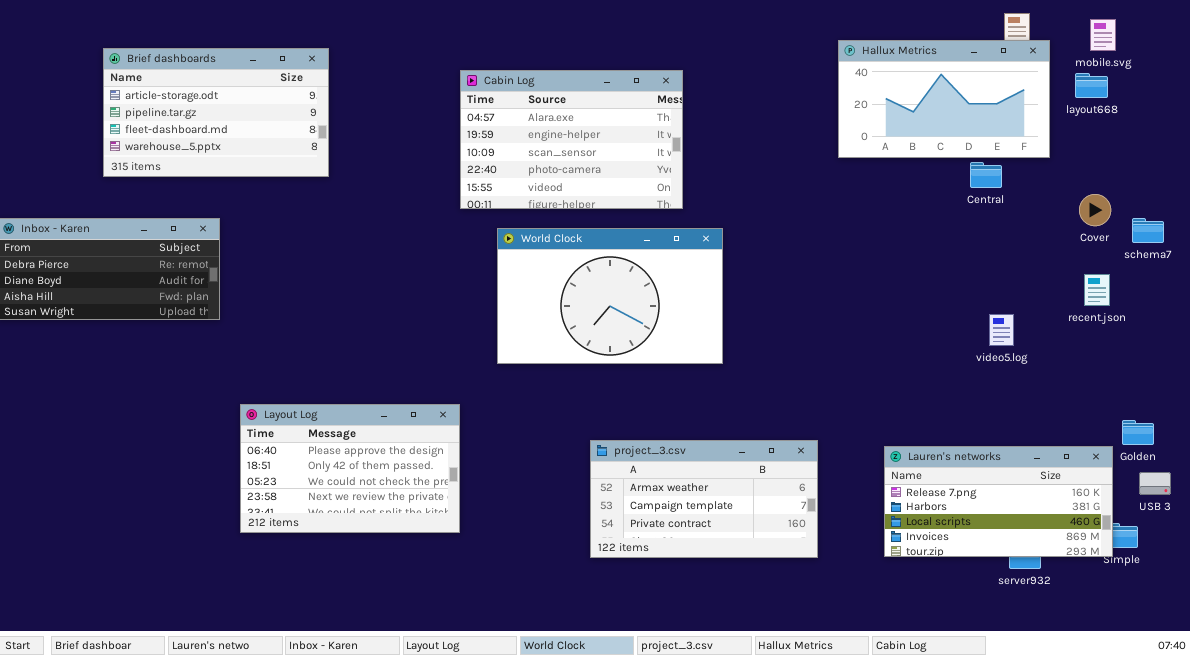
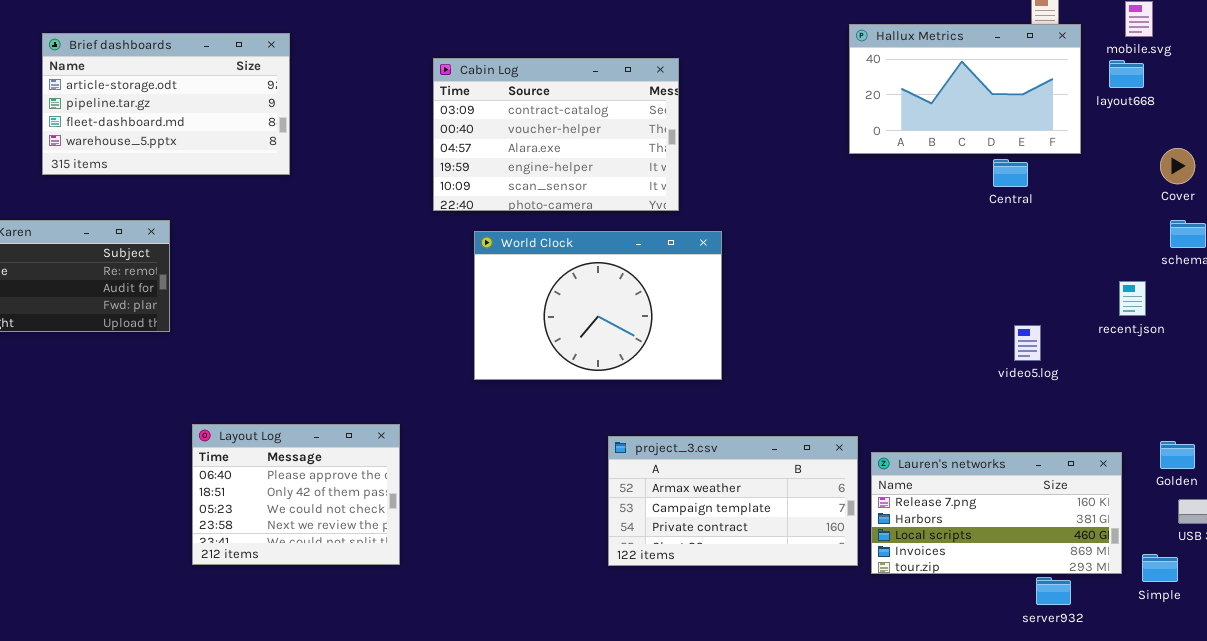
Cabin Log: [460,70,683,209] -> [433,58,679,211], scrolled up 2 rows
Cover: [1079,194,1111,226] -> [1160,148,1195,184], moved
Layout Log: [240,404,460,533] -> [192,424,400,565], resized
project_3.csv: [590,440,818,558] -> [608,436,858,566], moved
Lauren's networks: [884,446,1113,557] -> [871,452,1122,574], moved

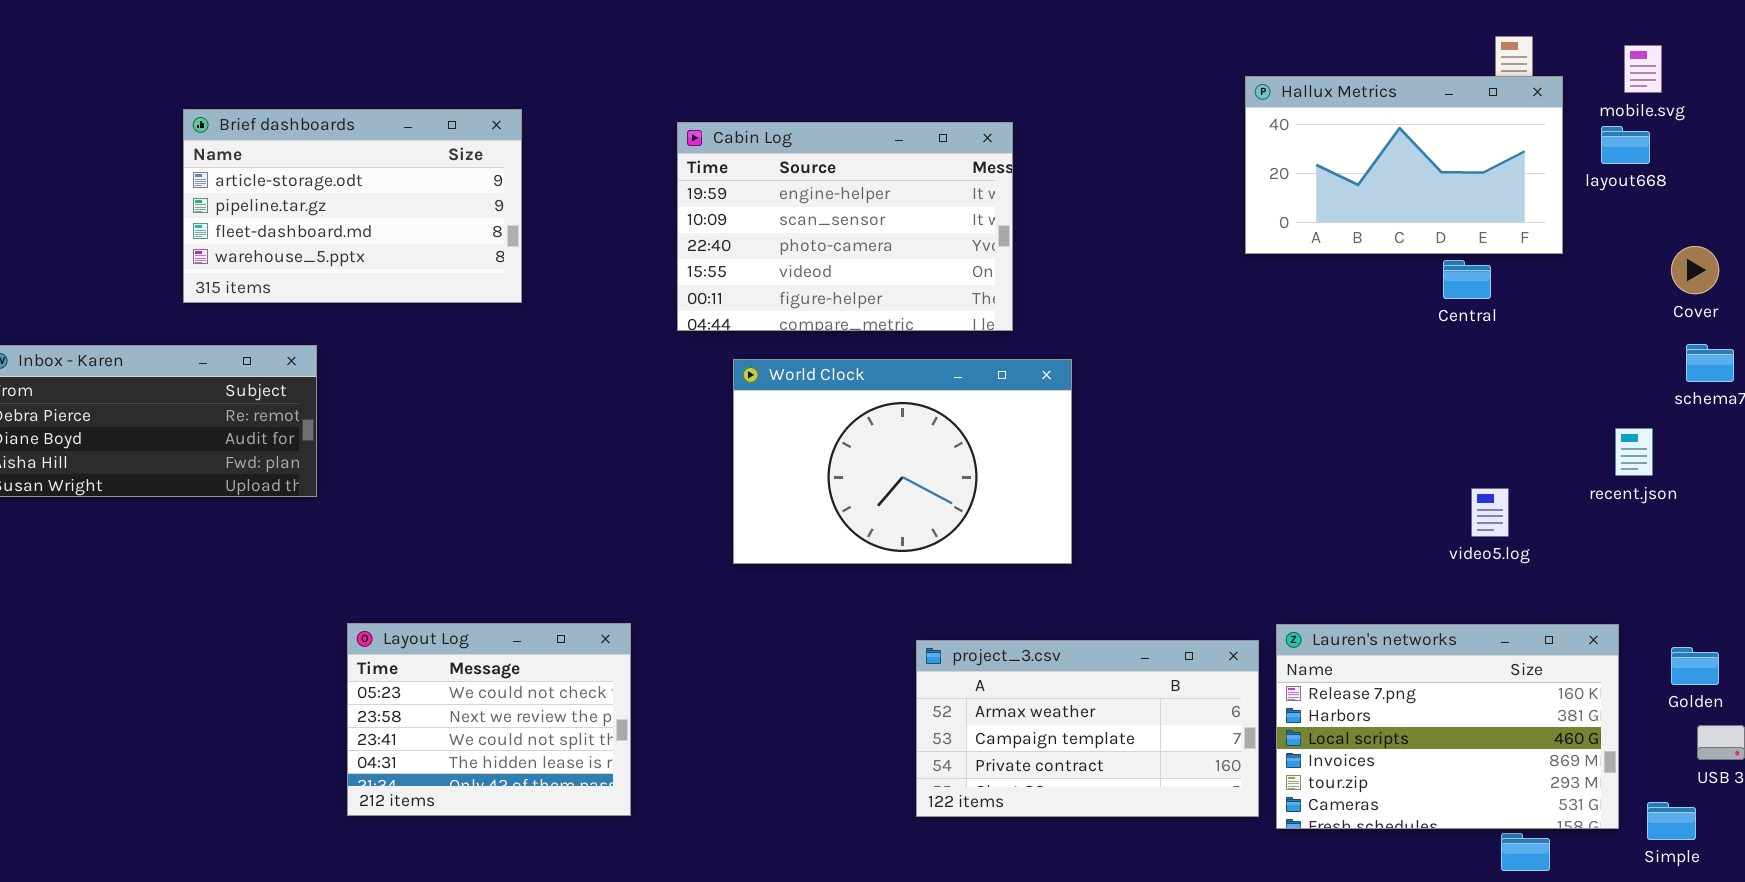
Brief dashboards: [42,33,290,175] -> [183,109,522,303], moved
Cabin Log: [433,58,679,211] -> [677,122,1013,331], scrolled down 3 rows
Layout Log: [192,424,400,565] -> [347,623,631,816], scrolled down 2 rows
Lauren's networks: [871,452,1122,574] -> [1276,624,1619,829], resized

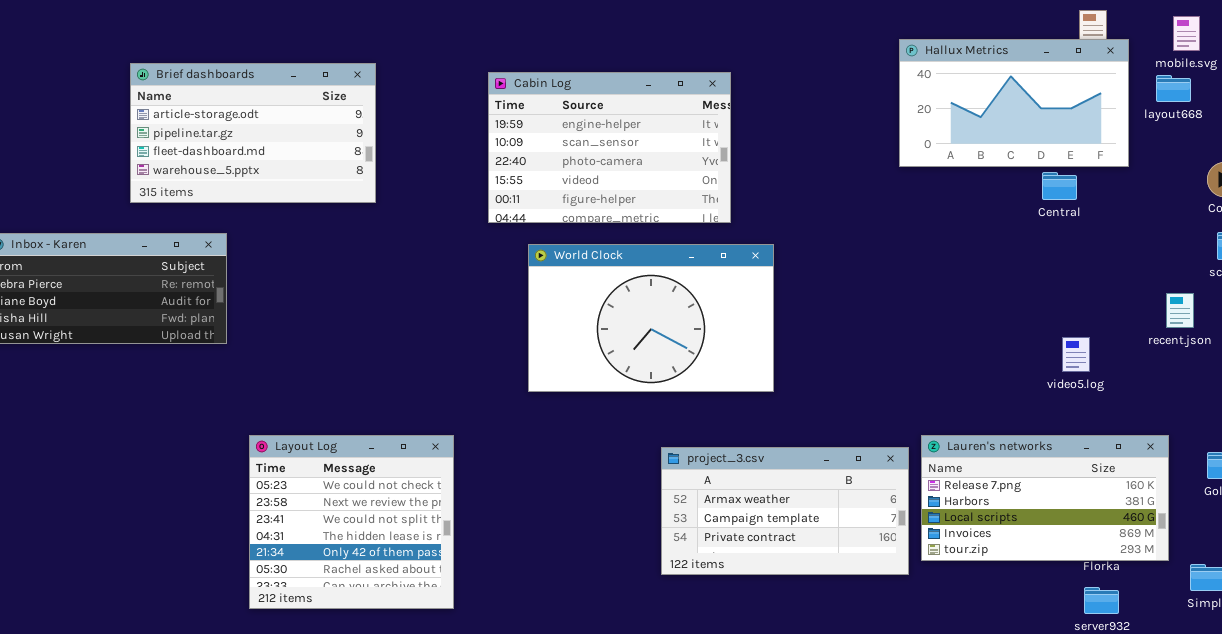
Layout Log: [347,623,631,816] -> [249,435,454,609], resized
Lauren's networks: [1276,624,1619,829] -> [921,435,1169,561], resized

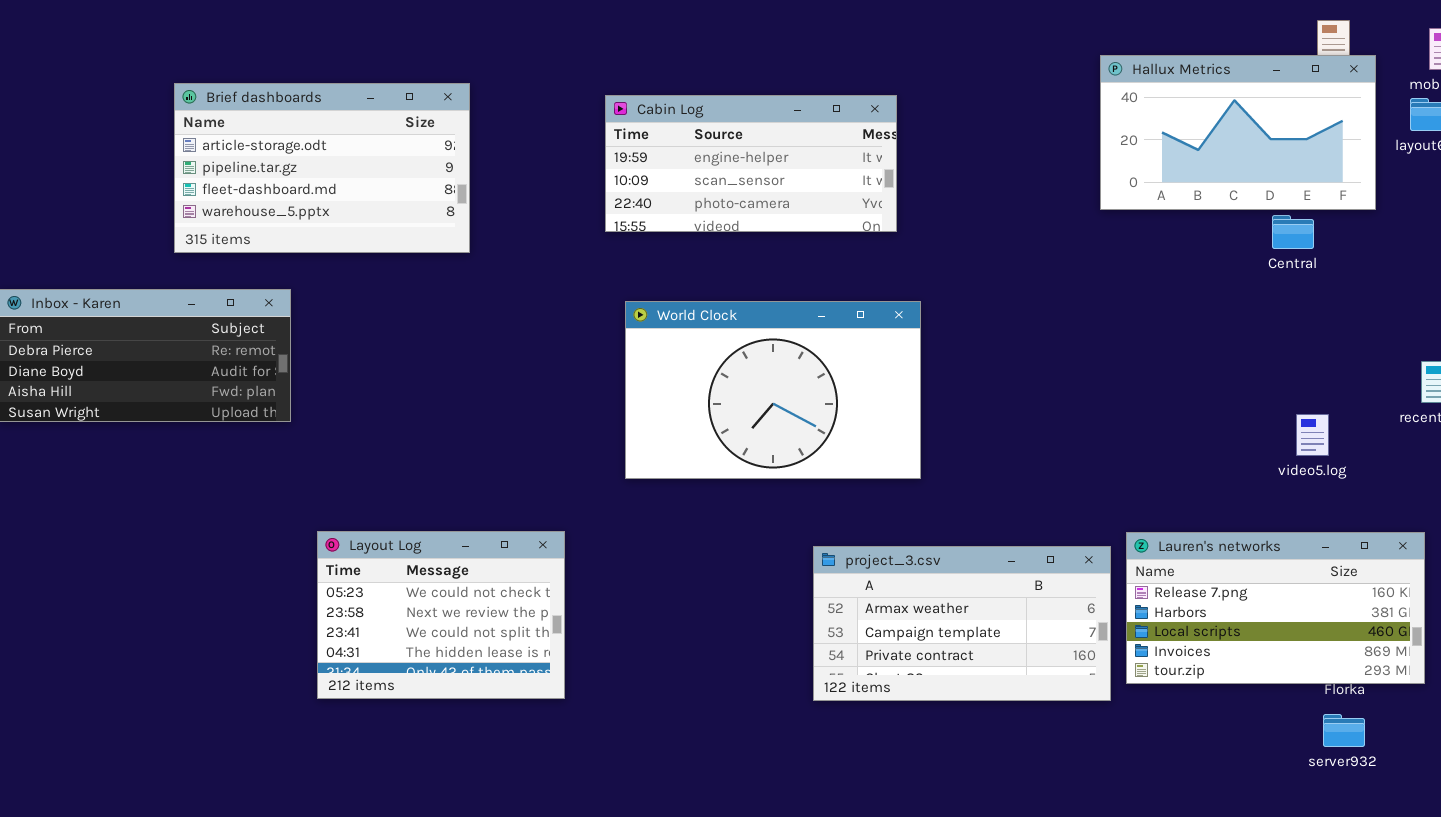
Cabin Log: [488,72,731,223] -> [605,95,897,232], resized
World Clock: [528,244,774,392] -> [625,301,921,479], moved
Layout Log: [249,435,454,609] -> [317,531,565,699], resized

